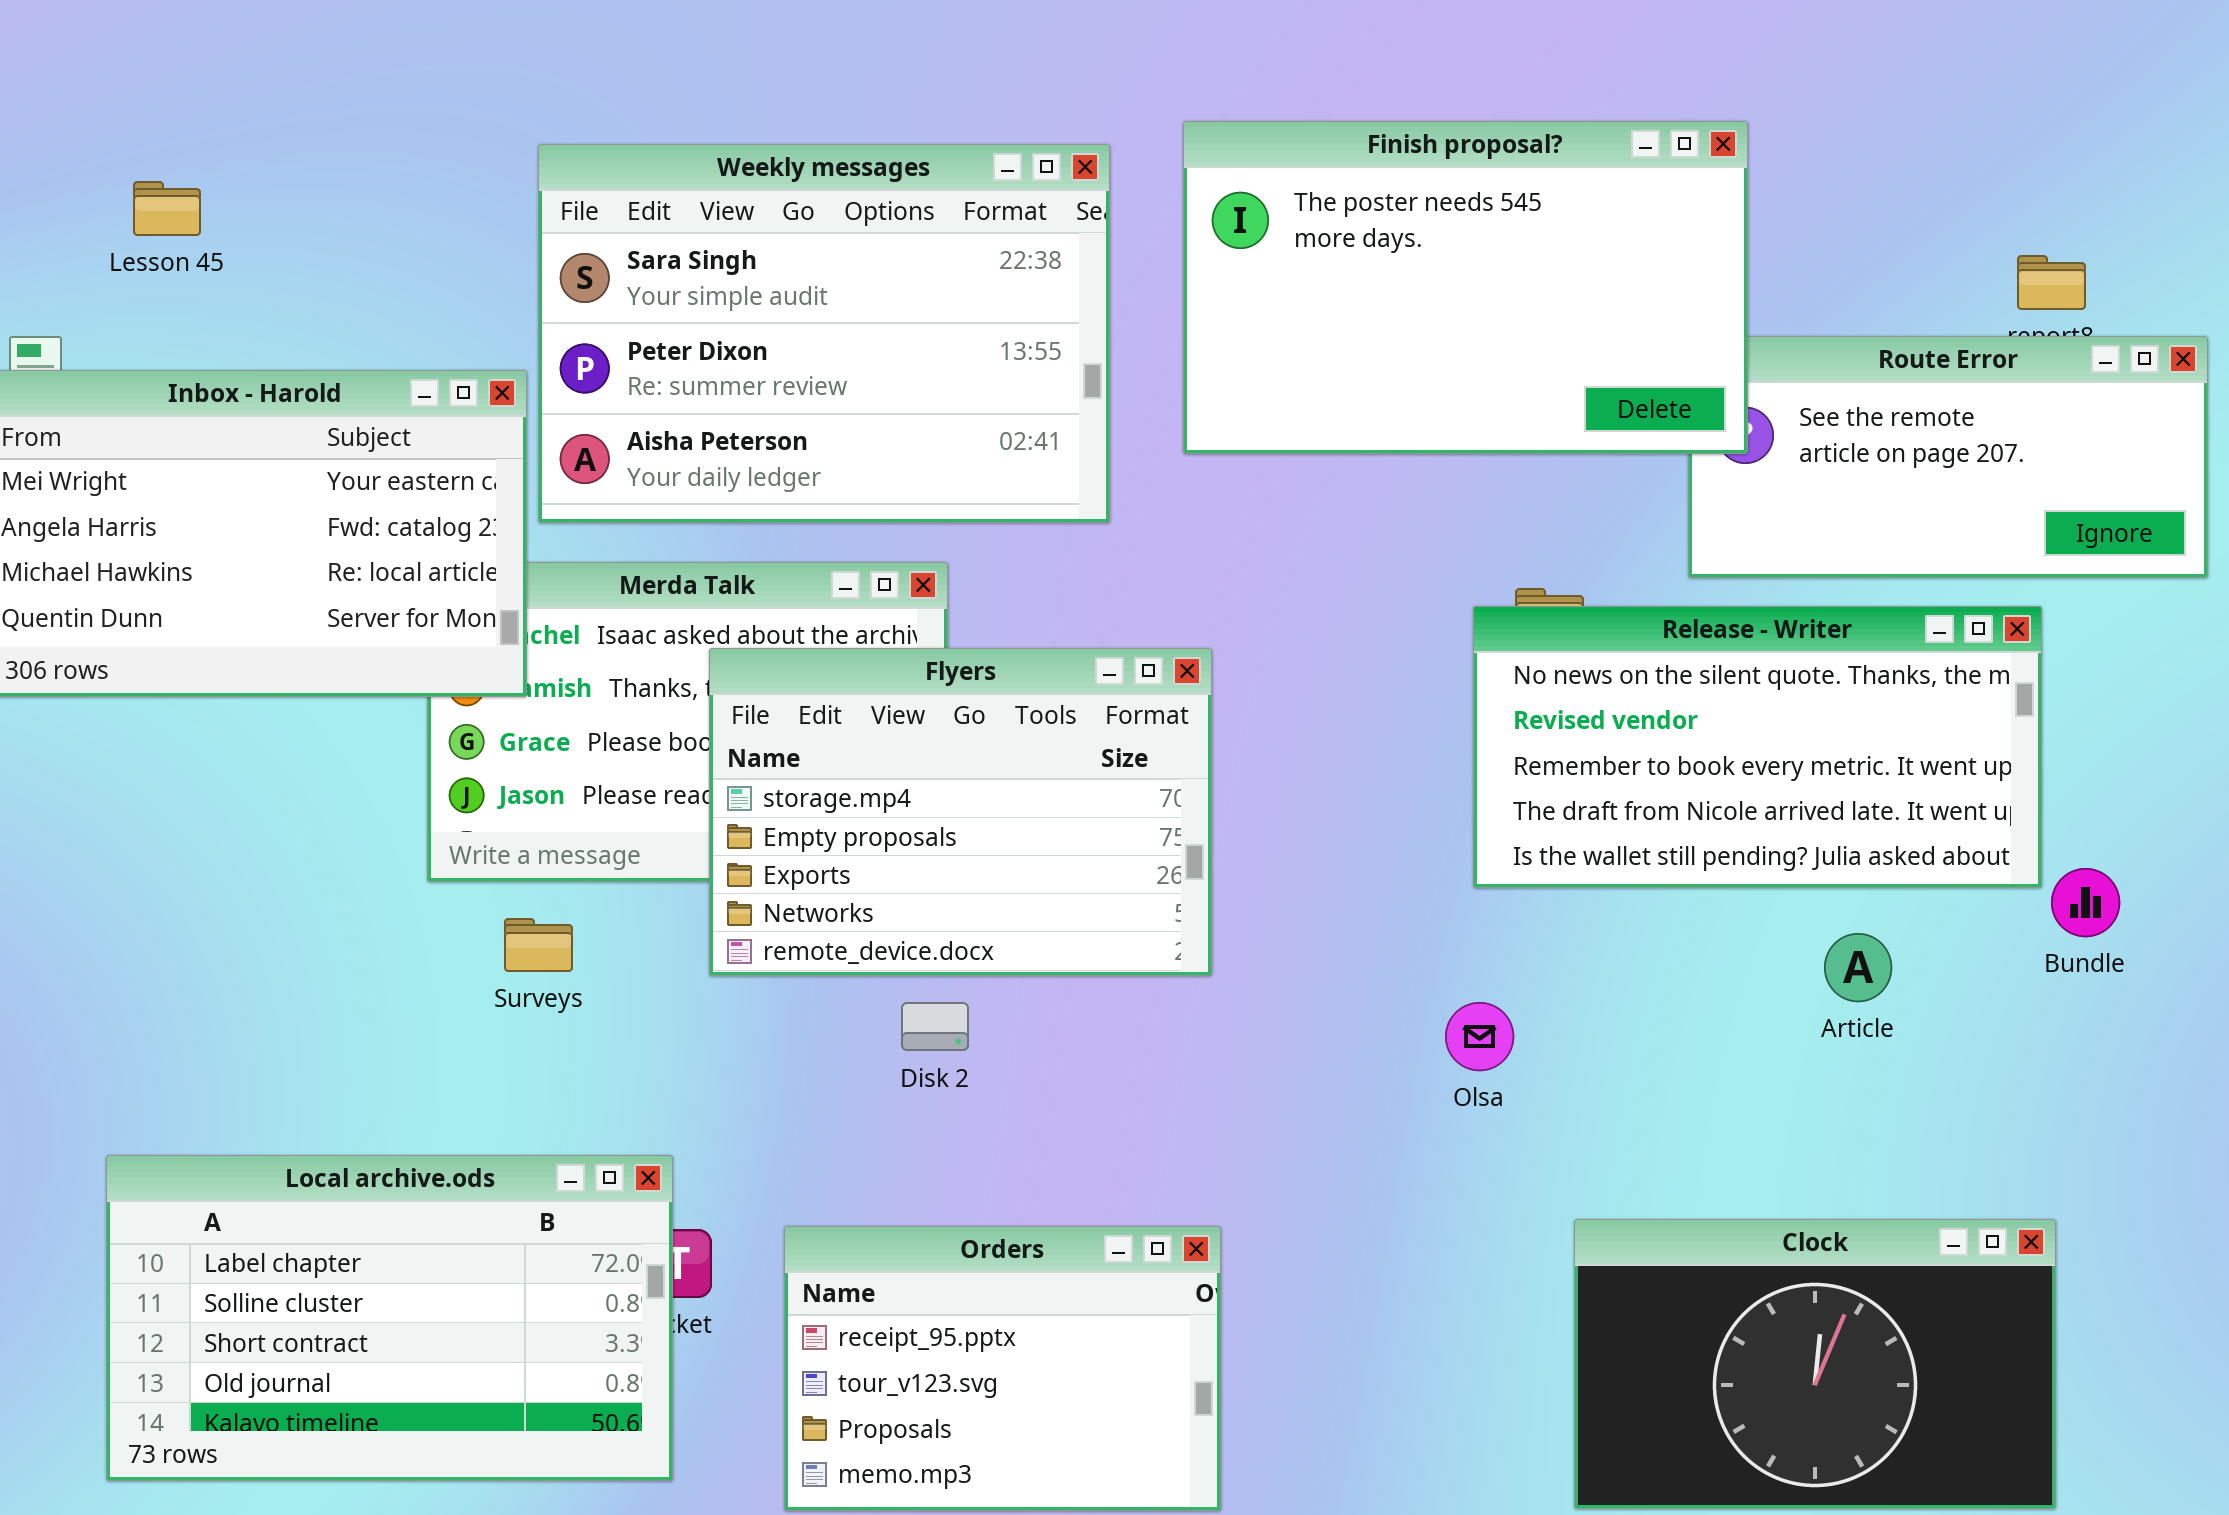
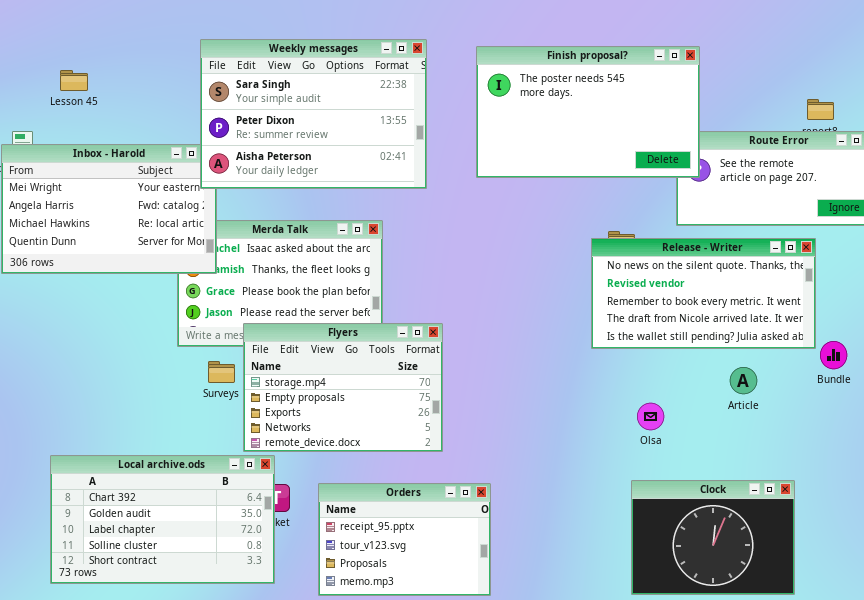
Weekly messages: [538,144,1110,523] -> [200,39,427,189], moved
Flyers: [709,648,1212,976] -> [243,323,443,452], moved
Olsa: [1445,1002,1514,1071] -> [637,403,664,430], moved
Local archive.ods: [106,1155,673,1481] -> [50,455,275,584], scrolled up 2 rows
Clock: [1574,1219,2056,1509] -> [631,480,795,595], resized

